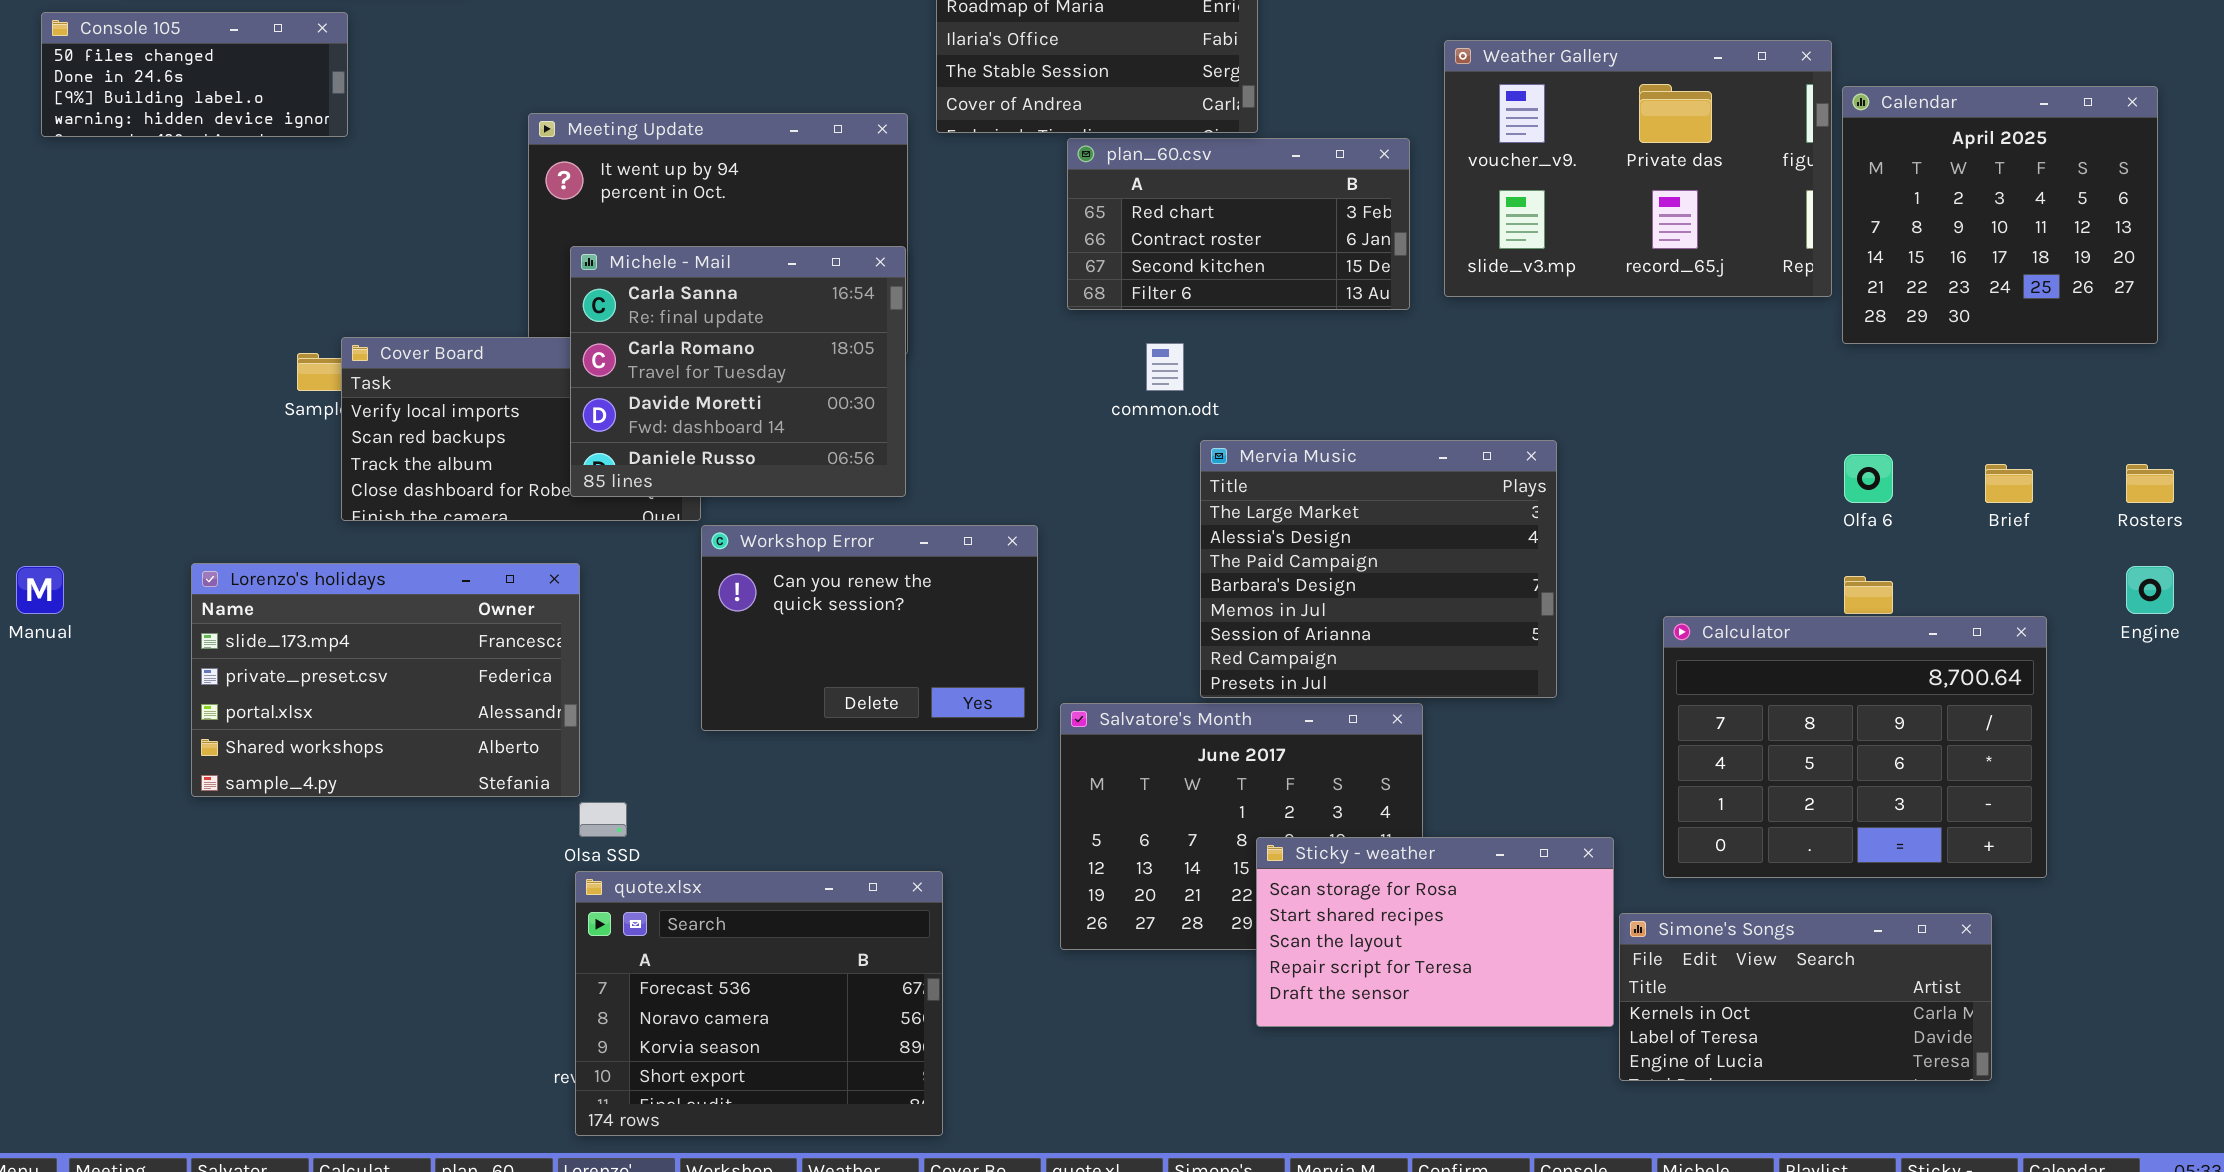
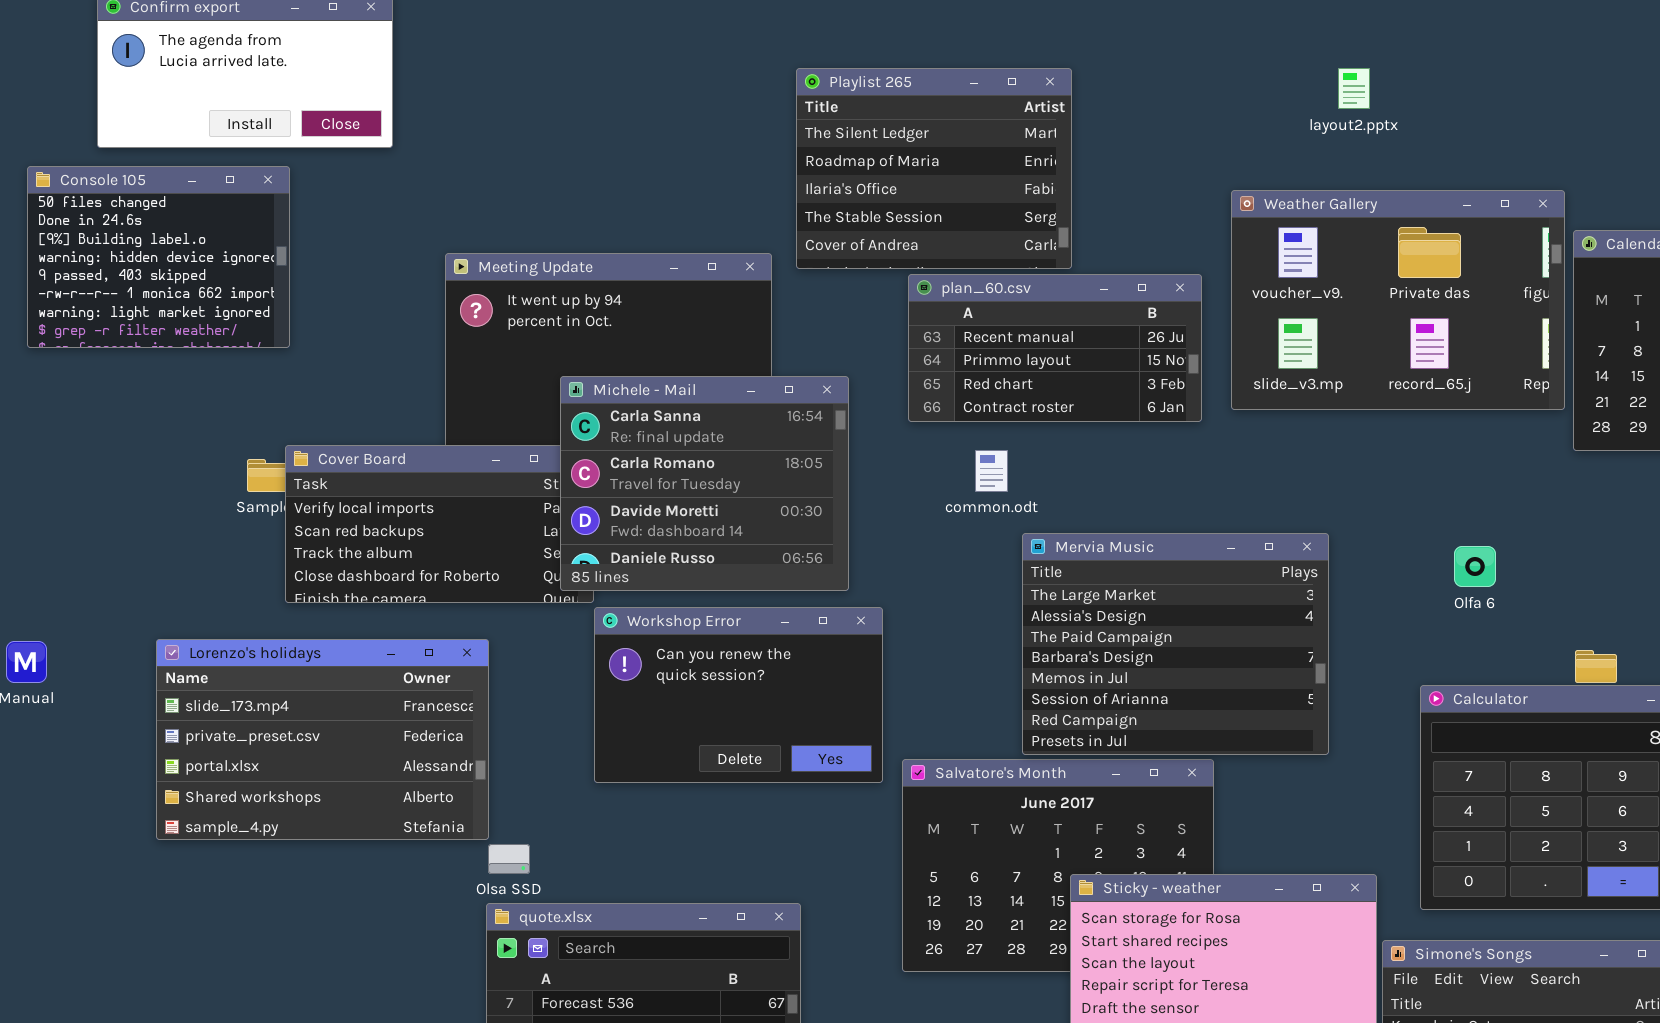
Console 105: [41,12,348,137] -> [27,166,290,348], resized
plan_60.csv: [1067,138,1410,310] -> [908,274,1202,422], scrolled up 2 rows
Michele - Mail: [570,246,906,497] -> [560,376,849,591], moved
Olfa 6: [1844,454,1893,503] -> [1454,546,1496,587], moved

